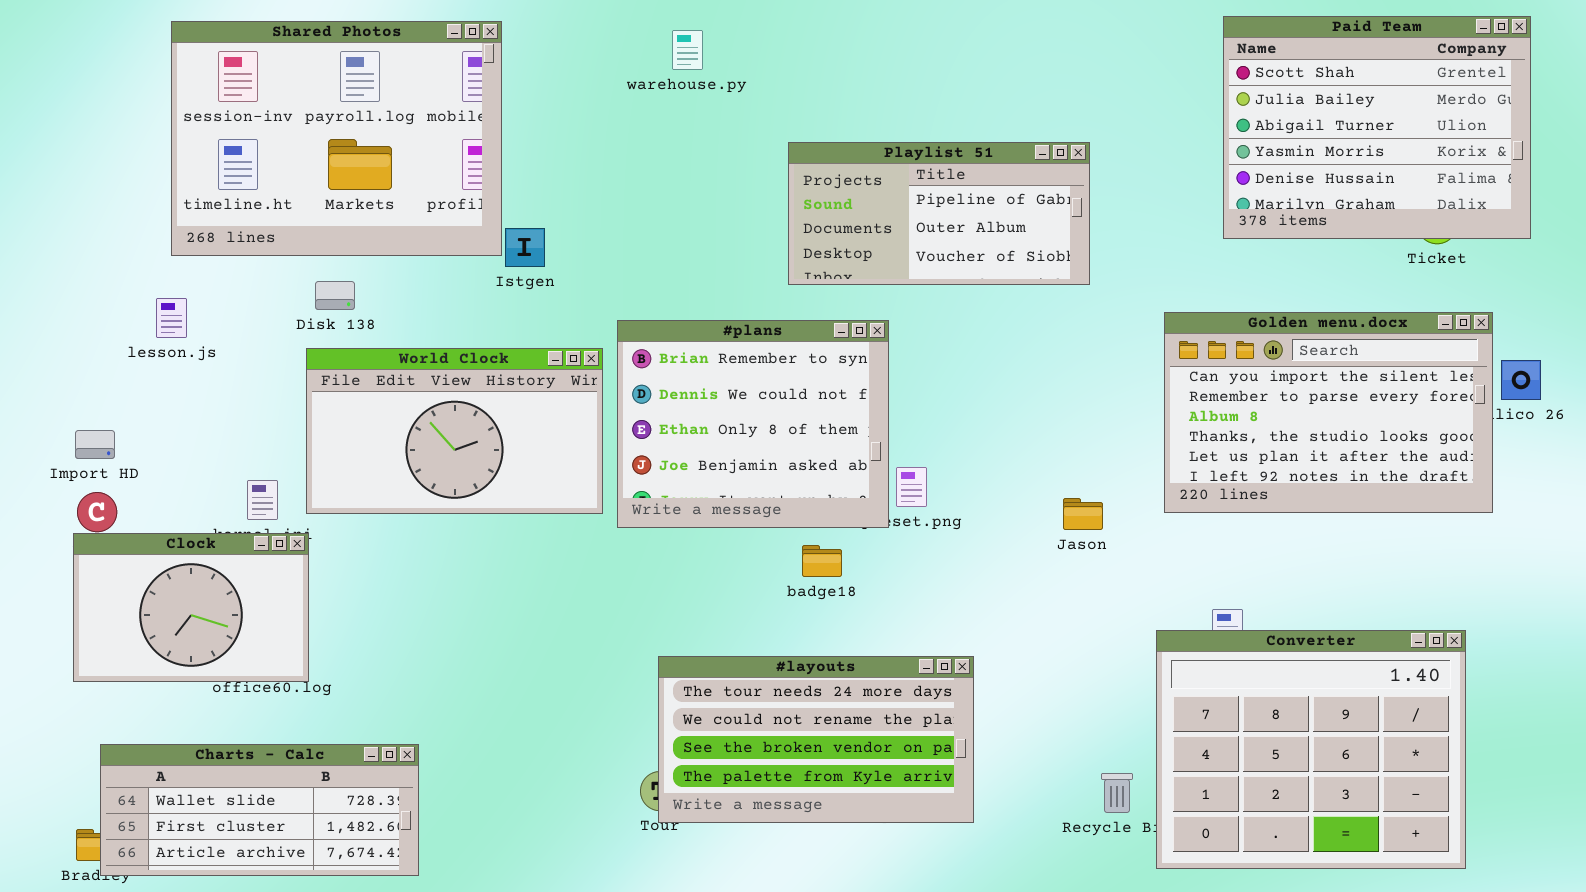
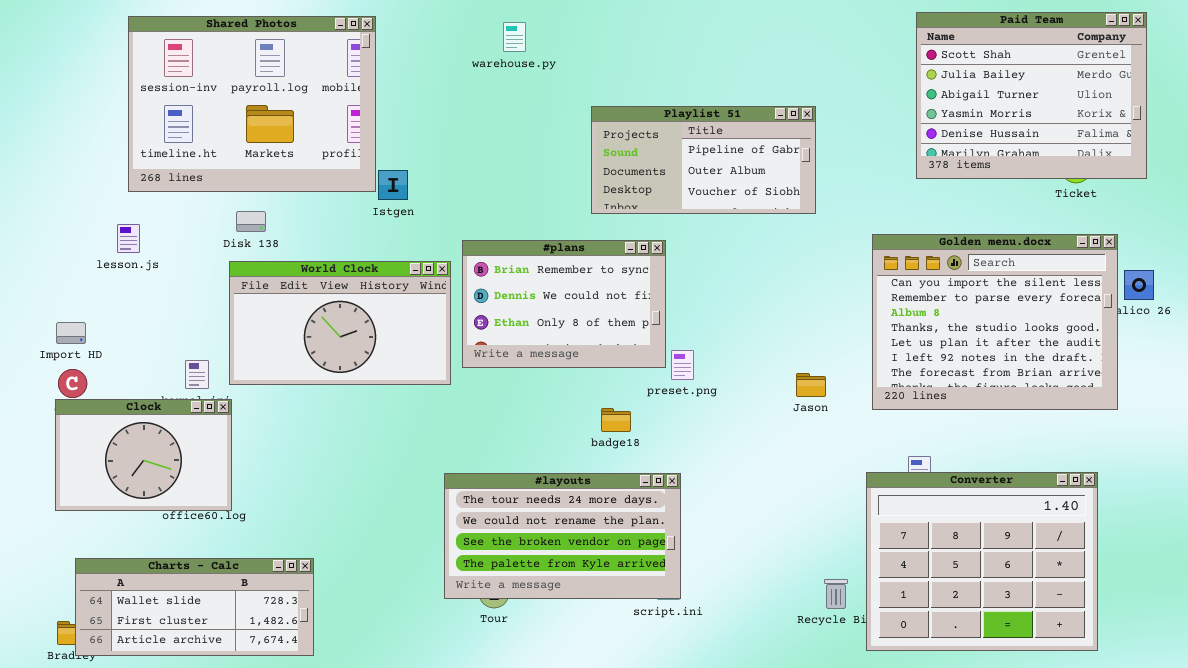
Golden menu.docx: [1164,312,1493,513] -> [872,234,1118,410], resized
#plans: [617,320,889,528] -> [462,240,666,368], resized
#layouts: [658,656,974,823] -> [444,473,681,599], moved

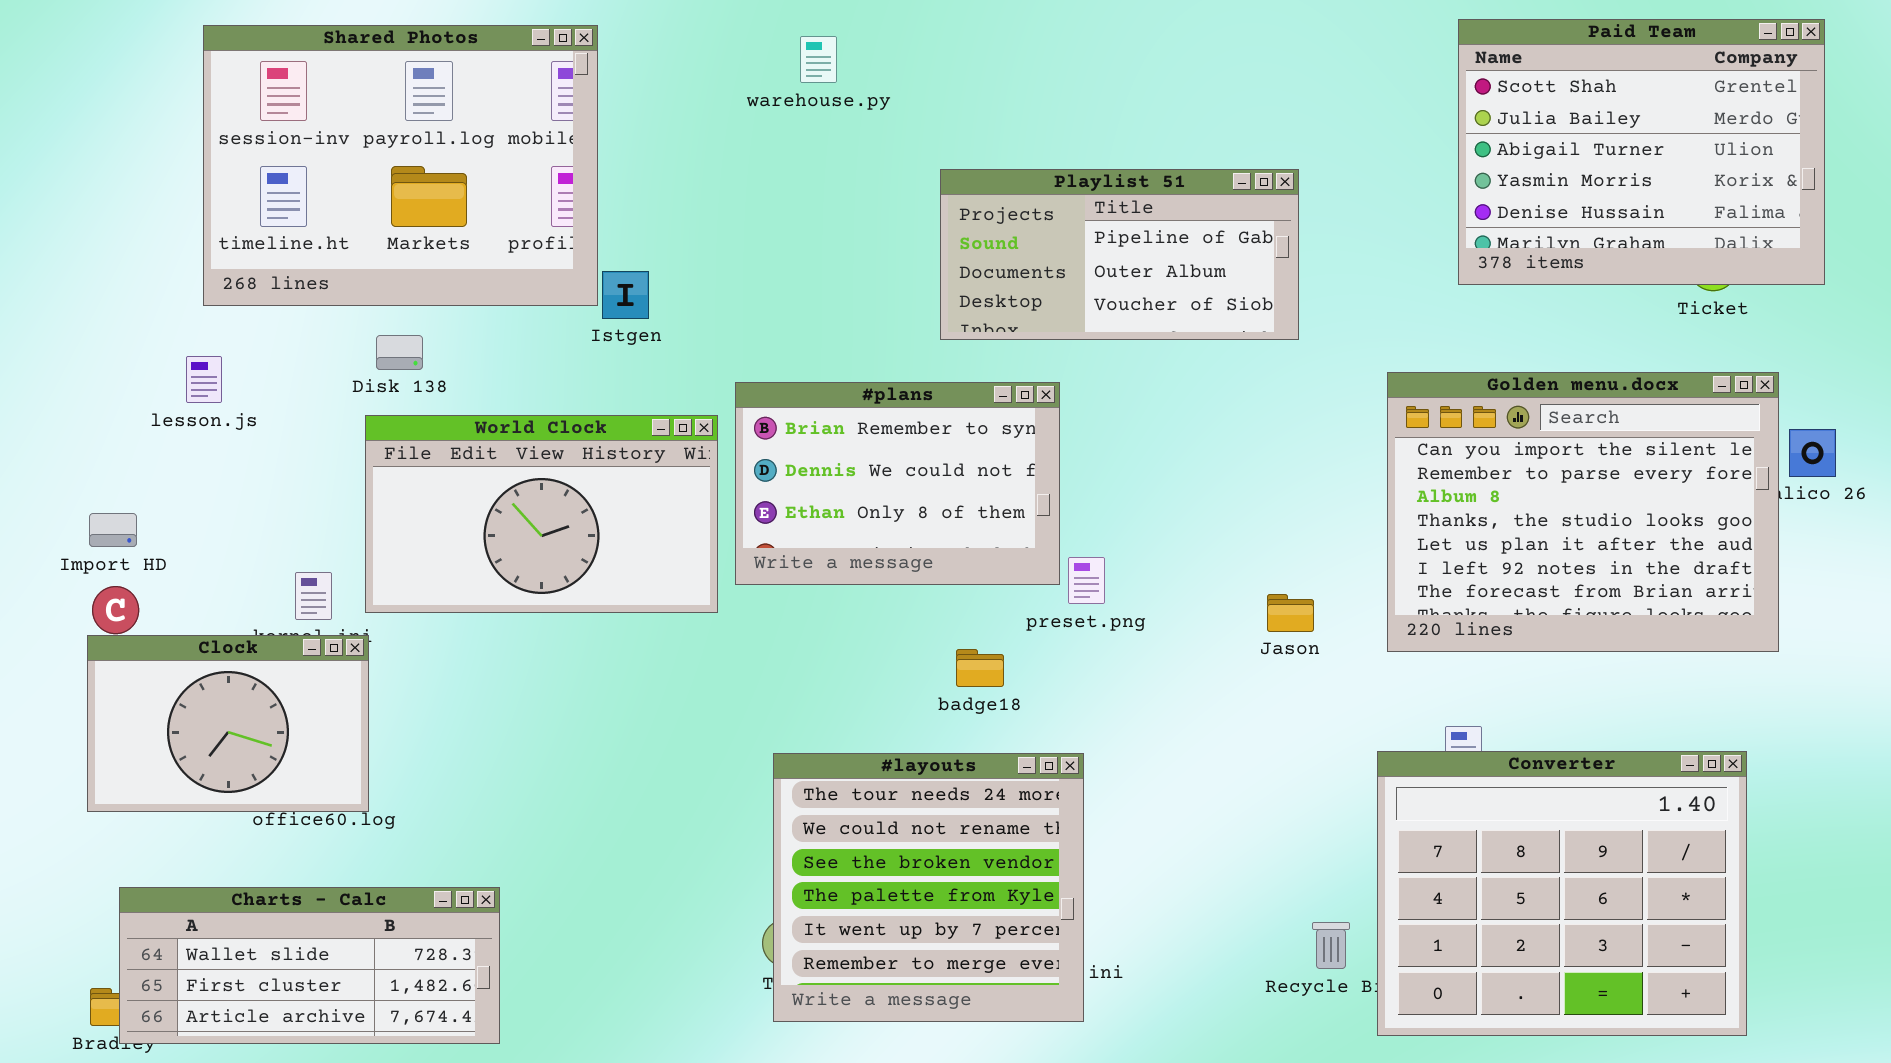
#layouts: [444,473,681,599] -> [773,753,1084,1022], resized

